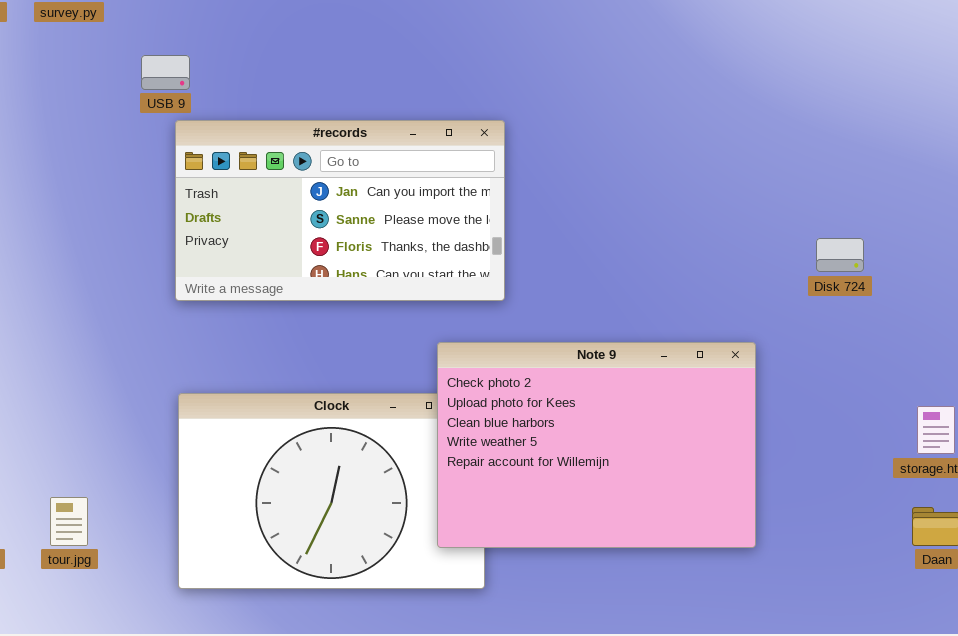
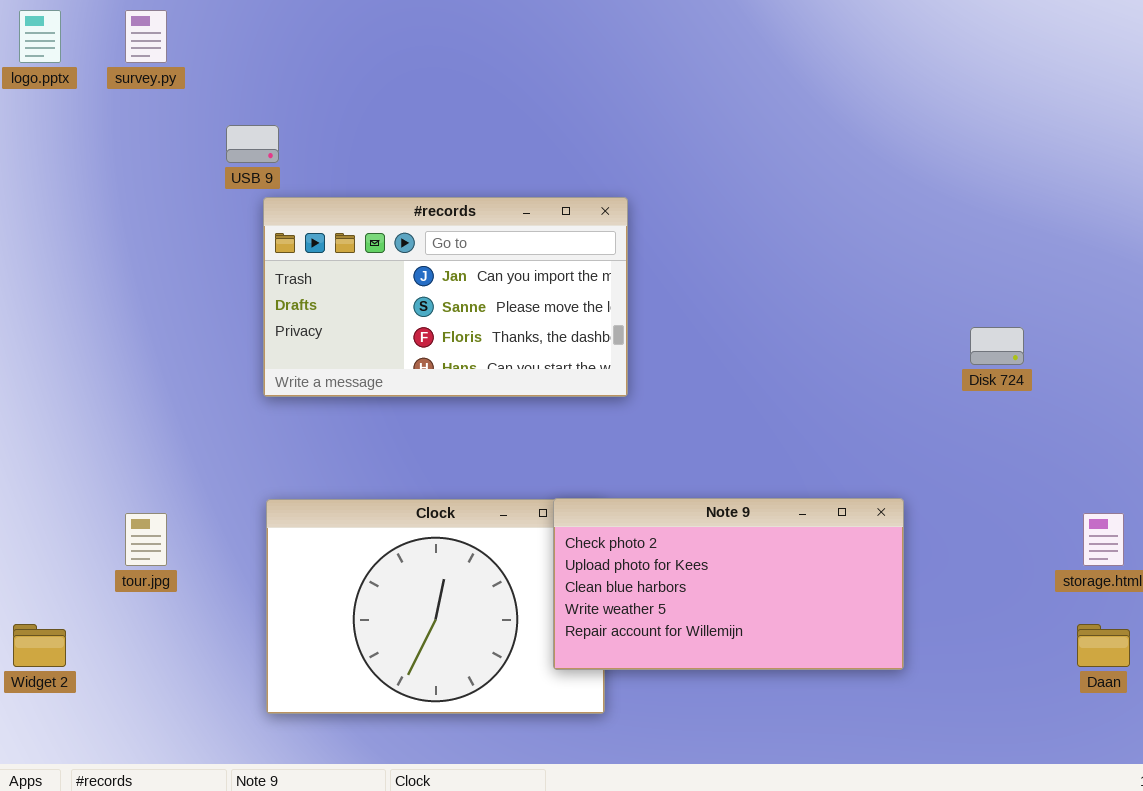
Note 9: [437,342,756,548] -> [553,498,904,670], resized
tour.jpg: [50,497,88,546] -> [125,513,167,566], moved

